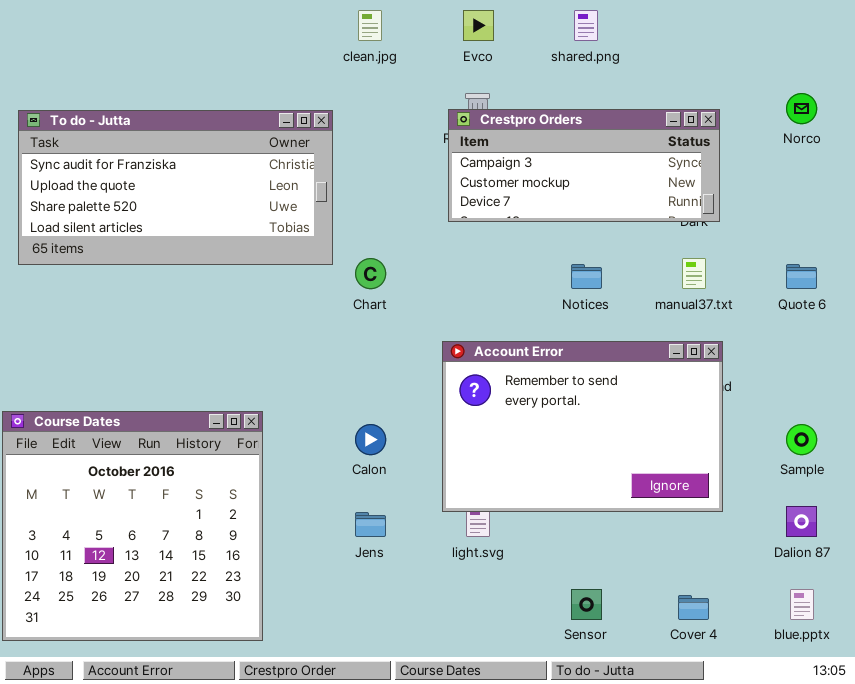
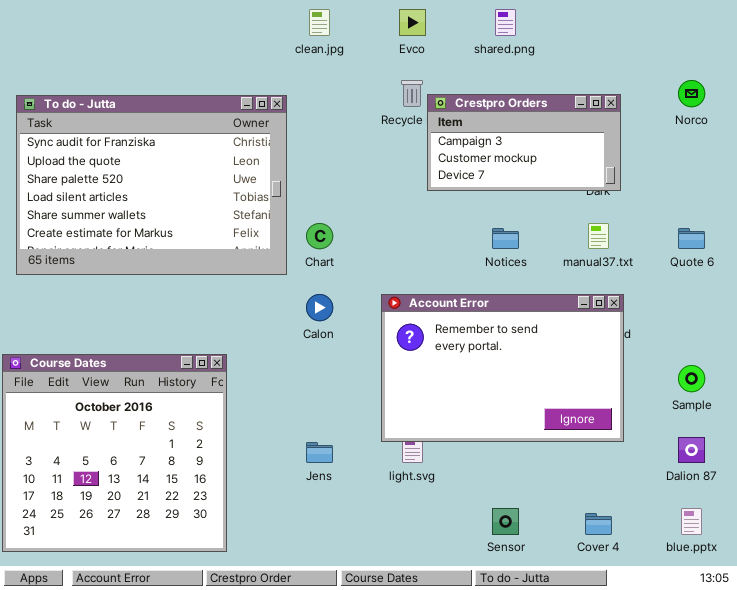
Crestpro Orders: [448,109,720,222] -> [427,94,621,191], resized
To do - Jutta: [18,110,333,265] -> [16,95,287,275], resized
Calon: [355,424,386,455] -> [306,294,333,321], moved

